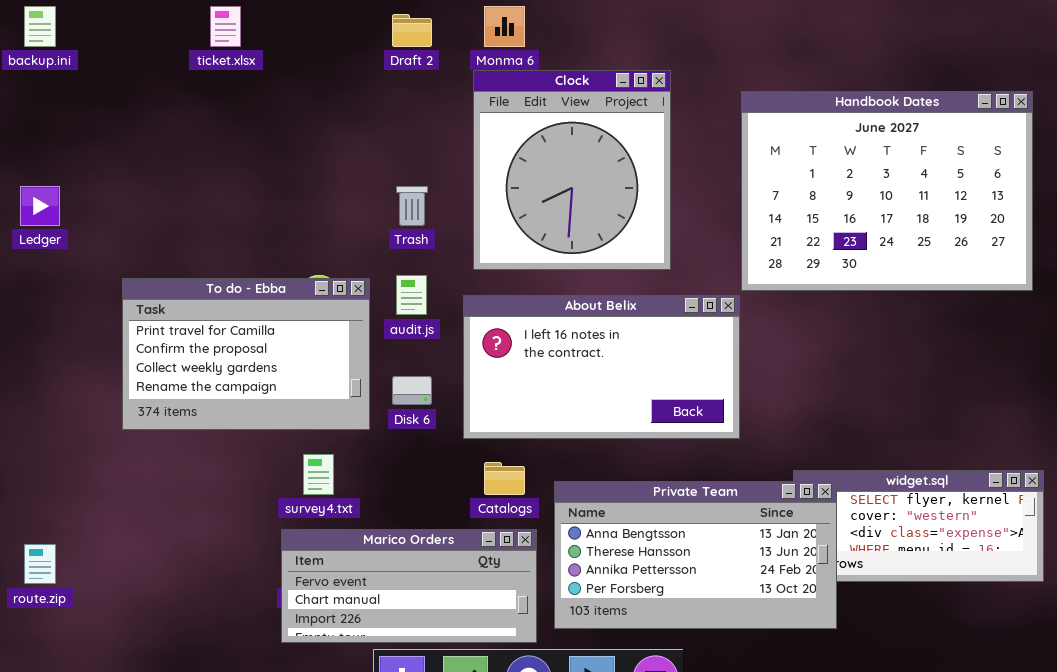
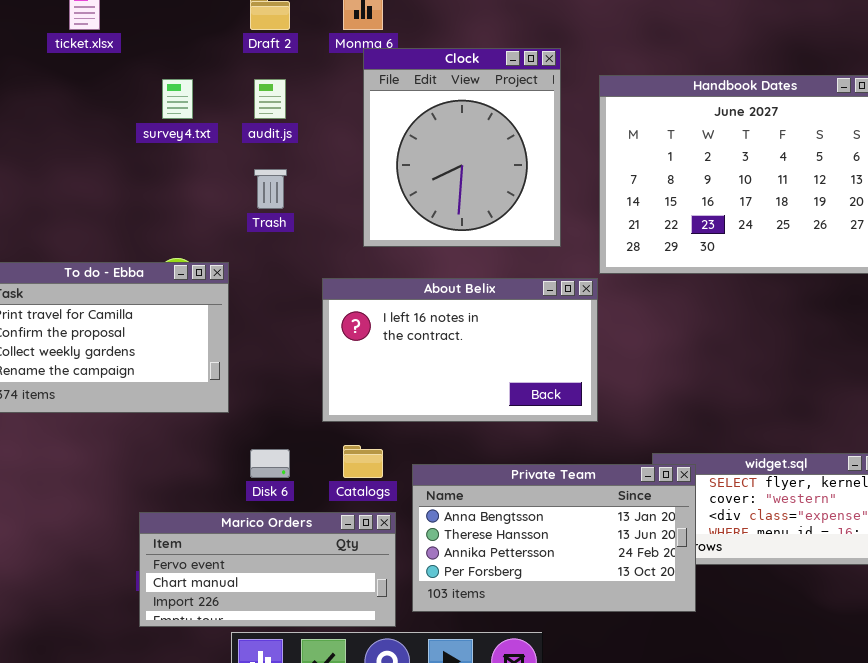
Clock: [473,70,671,270] -> [363,48,561,247], moved
audit.js: [396,275,427,315] -> [254,79,286,119], moved
Disk 6: [392,376,432,405] -> [250,449,290,478], moved
survey4.txt: [303,454,334,495] -> [162,79,193,119], moved

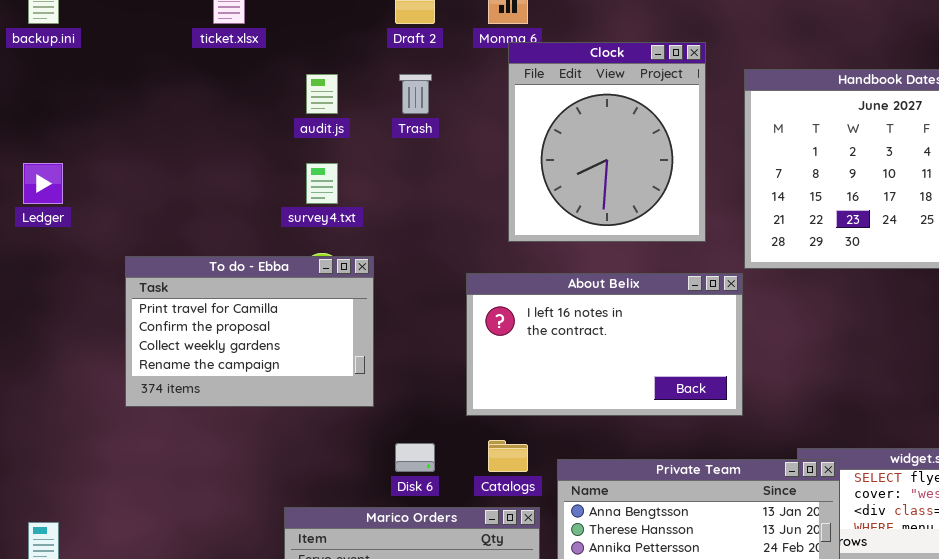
survey4.txt: [162,79,193,119] -> [306,163,338,204], moved
audit.js: [254,79,286,119] -> [306,74,338,114], moved
Trash: [254,169,287,209] -> [399,74,432,114], moved

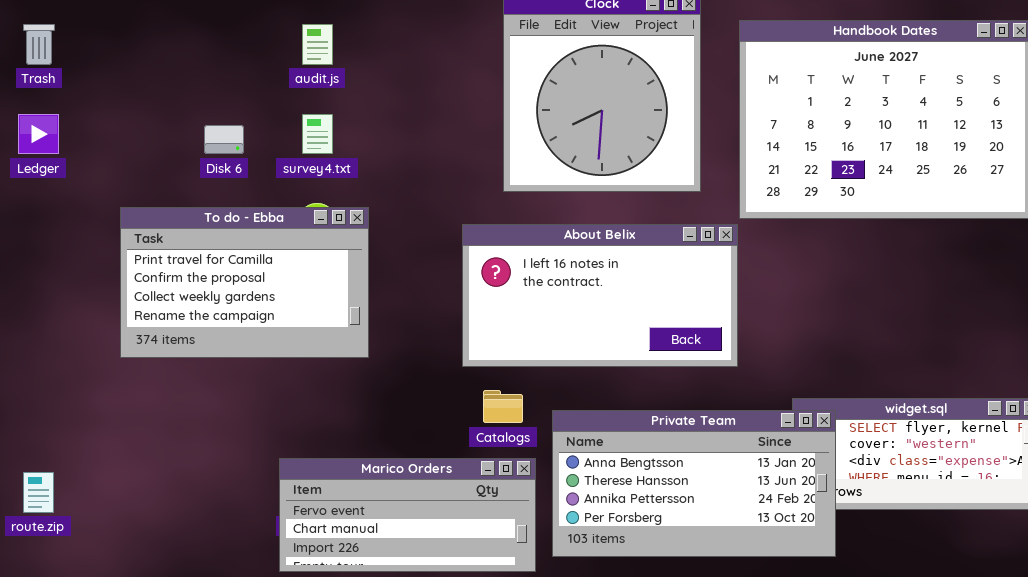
Trash: [399,74,432,114] -> [23,24,55,65], moved
Disk 6: [395,443,435,472] -> [204,125,244,154], moved

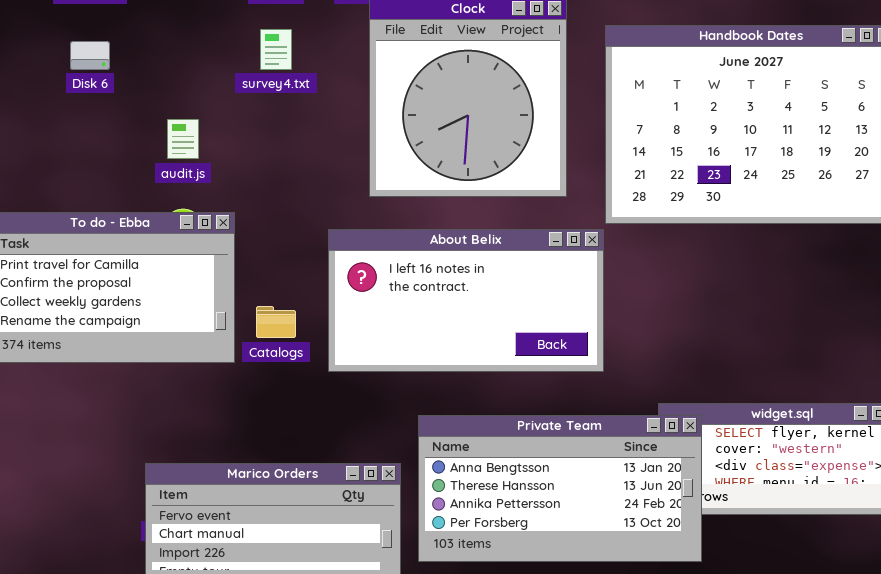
audit.js: [302,24,333,65] -> [167,119,199,159], moved
survey4.txt: [302,114,333,154] -> [260,29,292,70], moved
Disk 6: [204,125,244,154] -> [70,41,110,70], moved
Catalogs: [483,390,523,423] -> [256,306,296,338], moved

